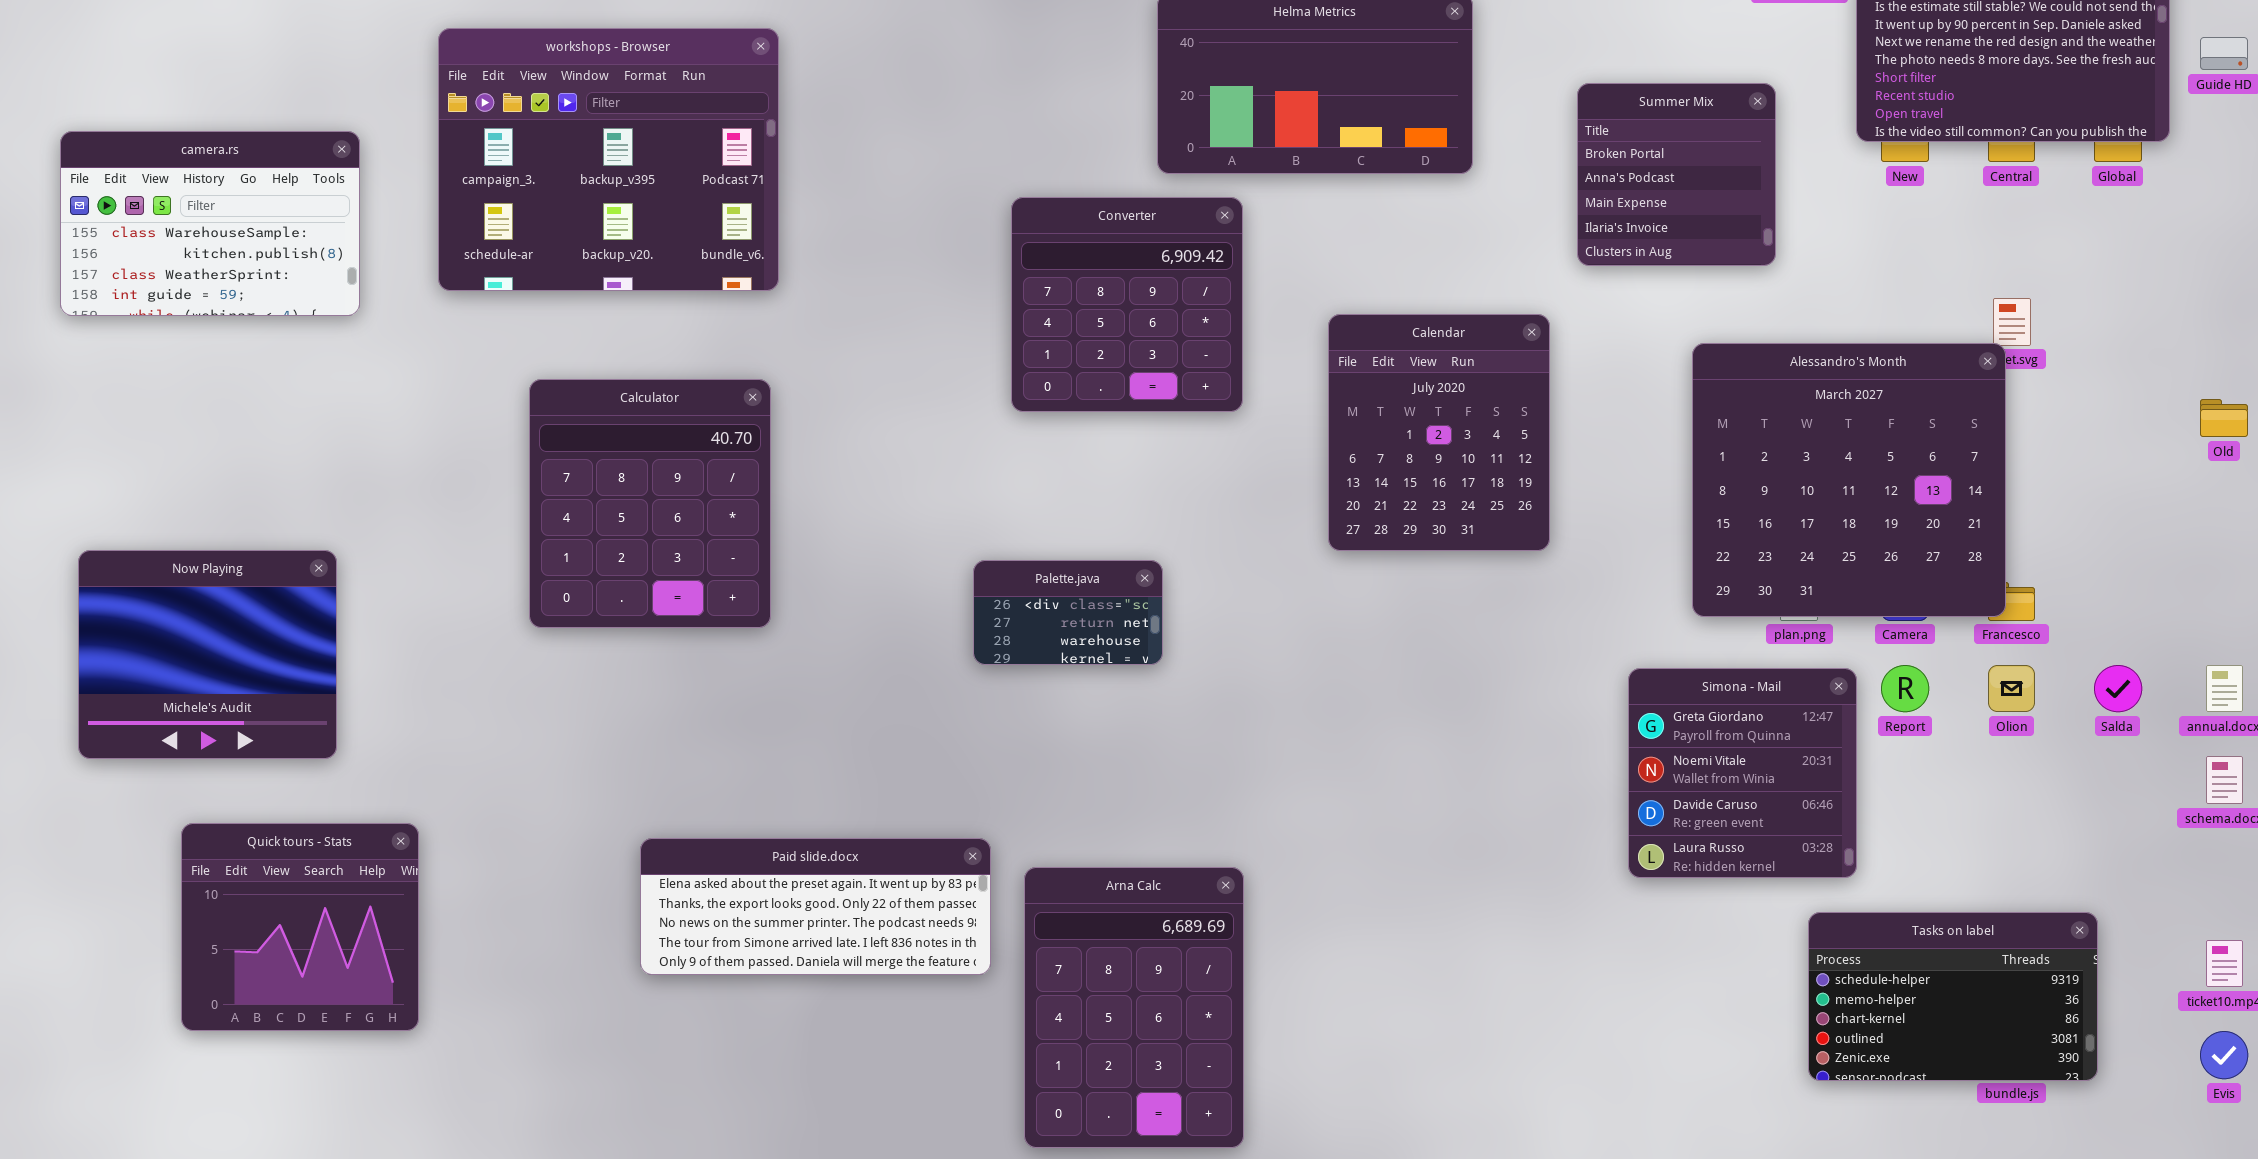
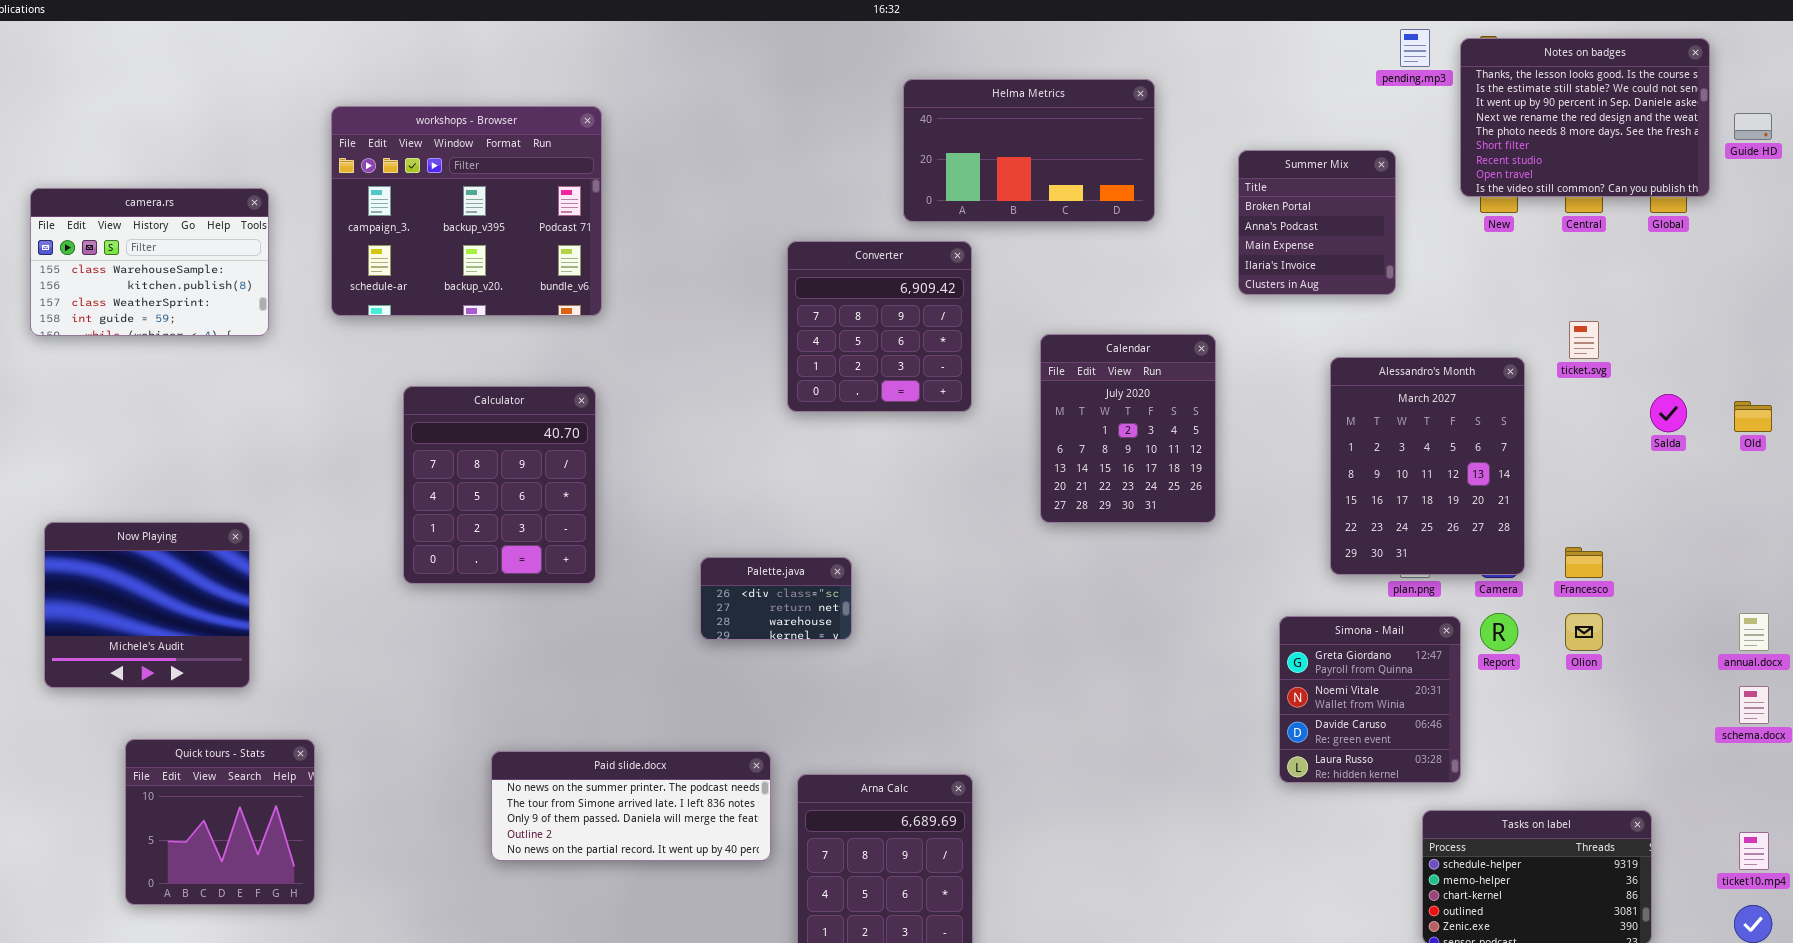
Alessandro's Month: [1692,343,2006,617] -> [1330,357,1525,575], resized
Palette.java: [973,560,1163,665] -> [700,557,852,640], moved
Salda: [2094,665,2142,712] -> [1650,394,1687,432], moved
Paid slide.docx: [640,838,991,975] -> [491,751,771,861], scrolled down 2 rows

